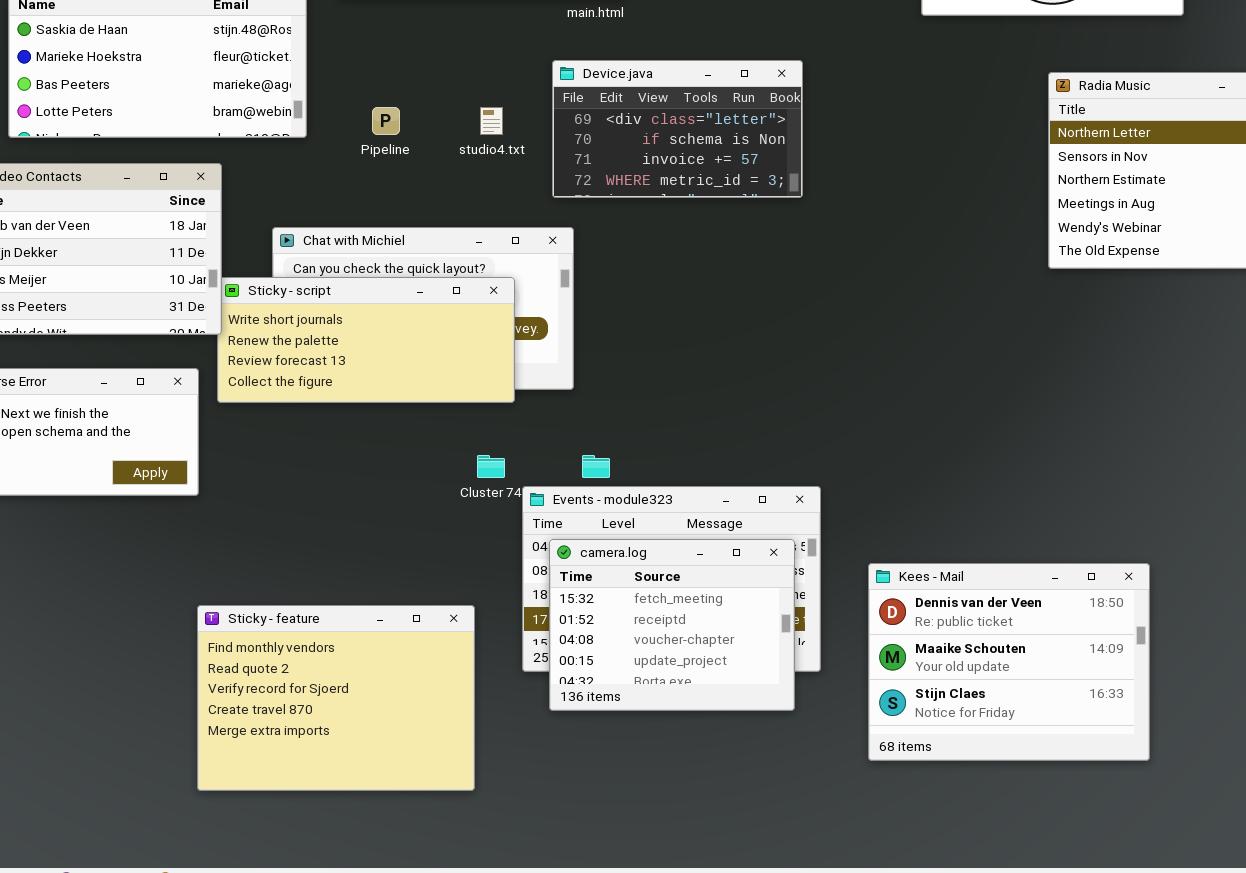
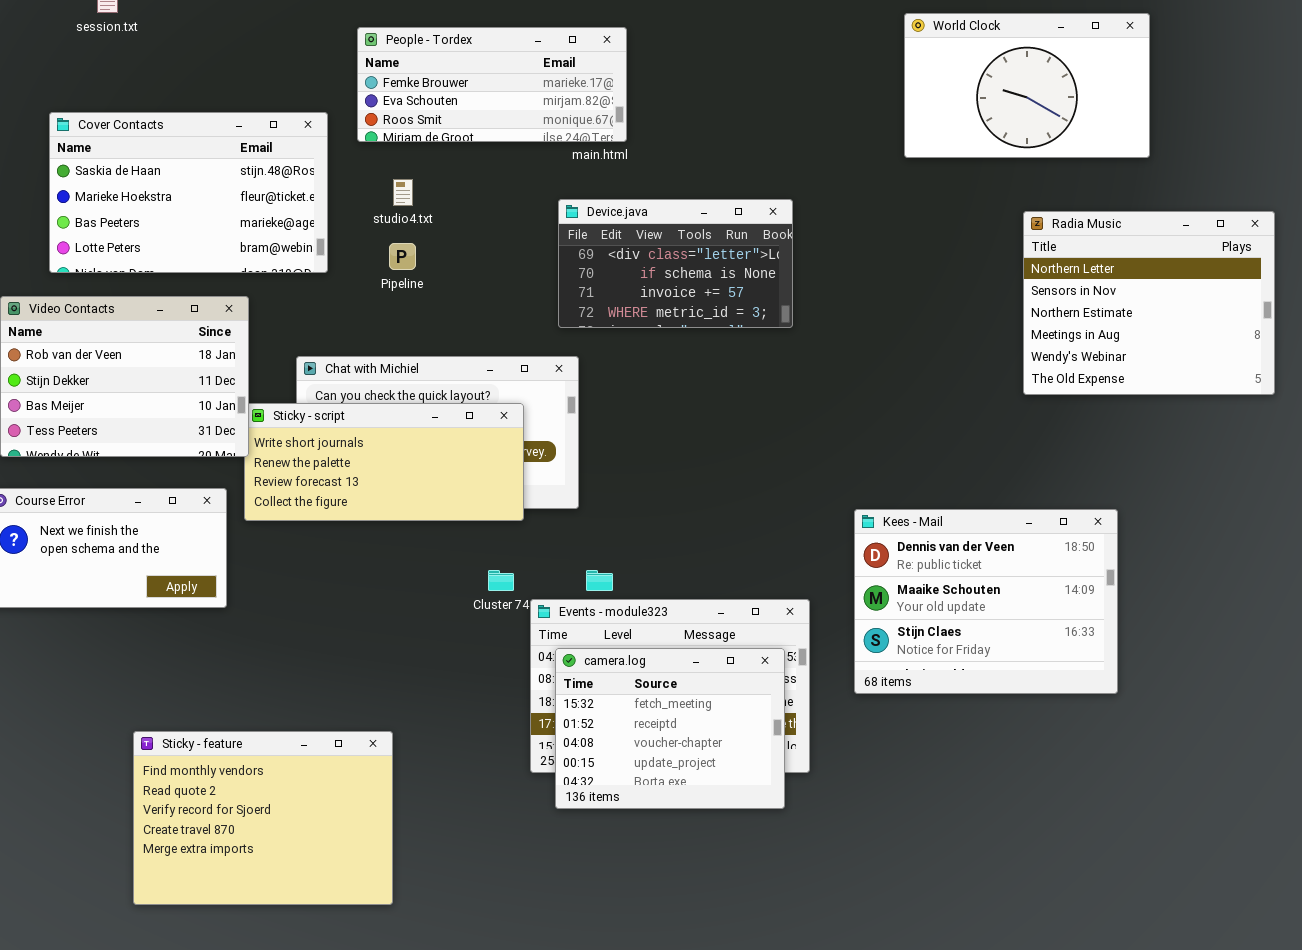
studio4.txt: [480,107,503,135] -> [393,179,413,206], moved
Kees - Mail: [868,563,1150,761] -> [854,509,1118,694], moved
Sticky - feature: [197,605,475,791] -> [133,731,393,905], moved

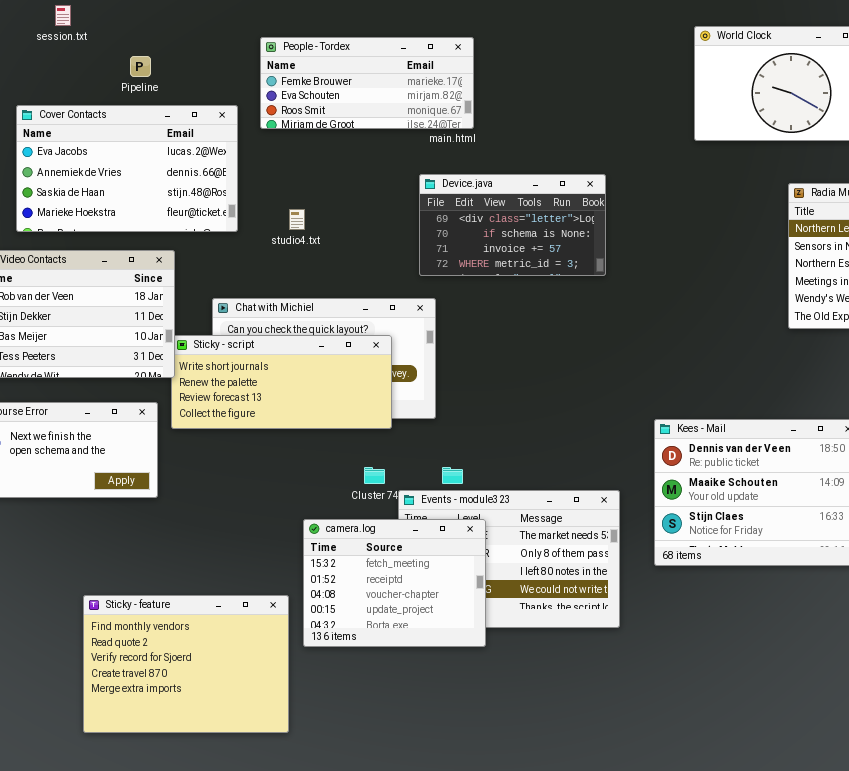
Cover Contacts: [49,112,328,273] -> [16,105,238,232], scrolled up 2 rows
studio4.txt: [393,179,413,206] -> [289,209,305,230], moved
Pipeline: [389,243,416,270] -> [130,56,151,77], moved
camera.log: [555,648,785,809] -> [303,519,486,647], moved

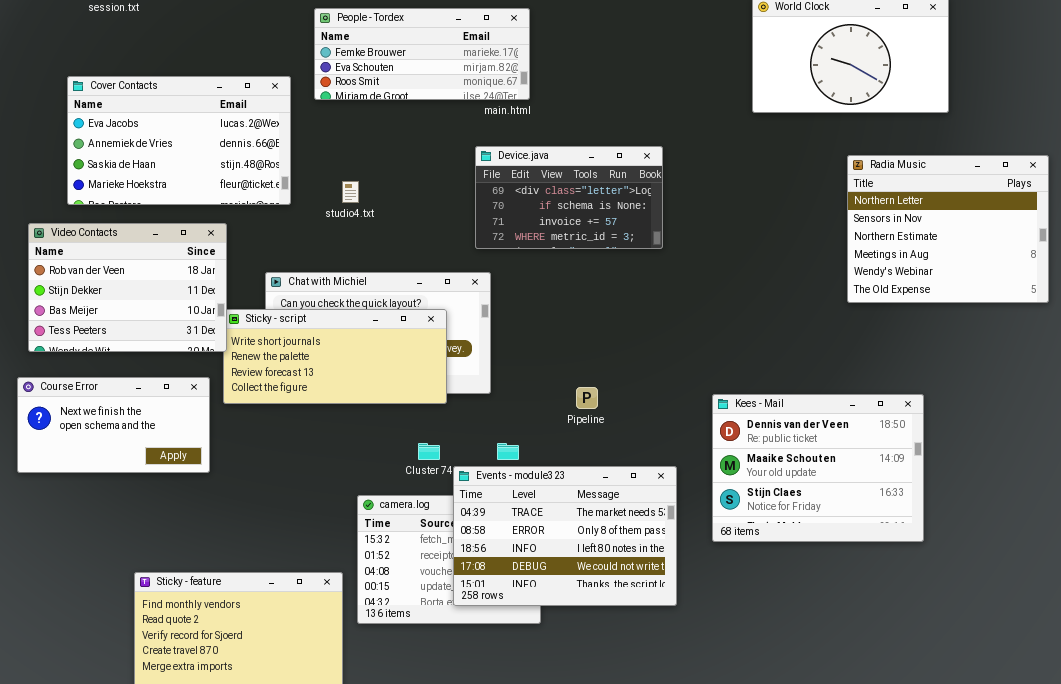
Pipeline: [130,56,151,77] -> [576,387,598,409], moved
Events - module323: [398,490,620,628] -> [453,466,677,606], raised

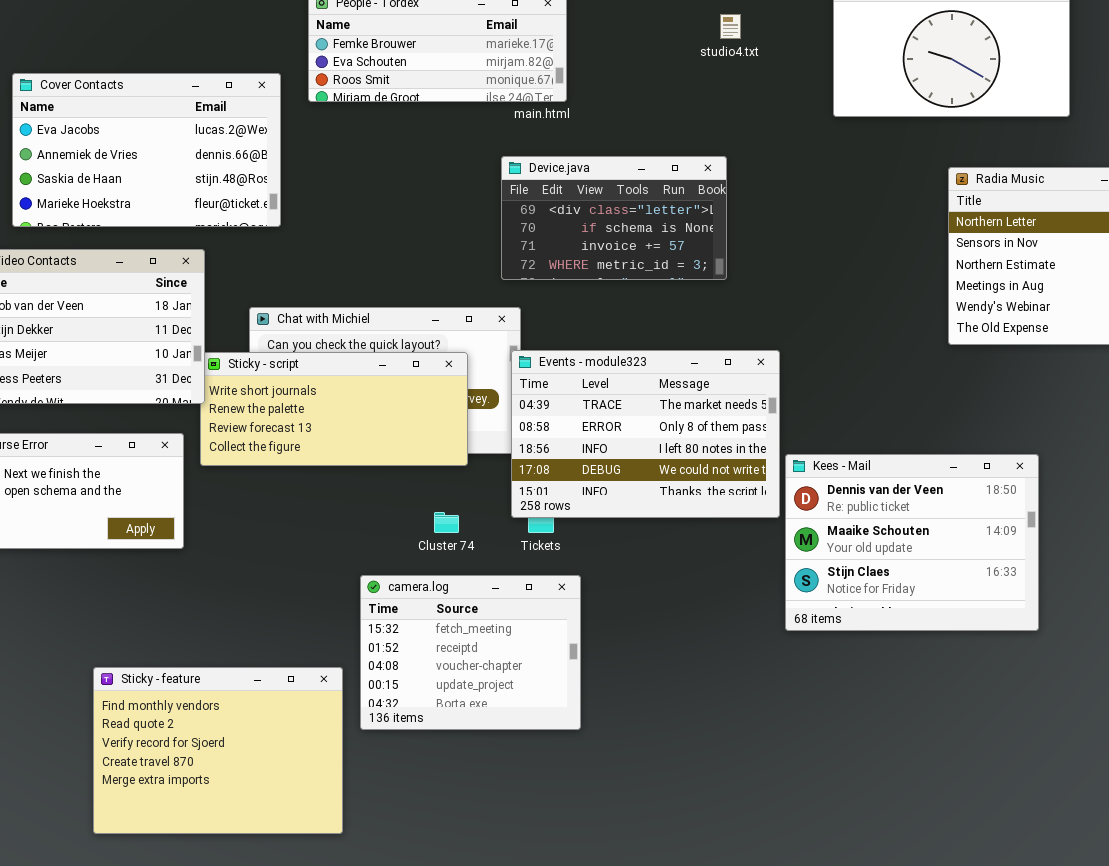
studio4.txt: [342,181,359,203] -> [720,14,741,39], moved
Events - module323: [453,466,677,606] -> [511,350,780,518], moved

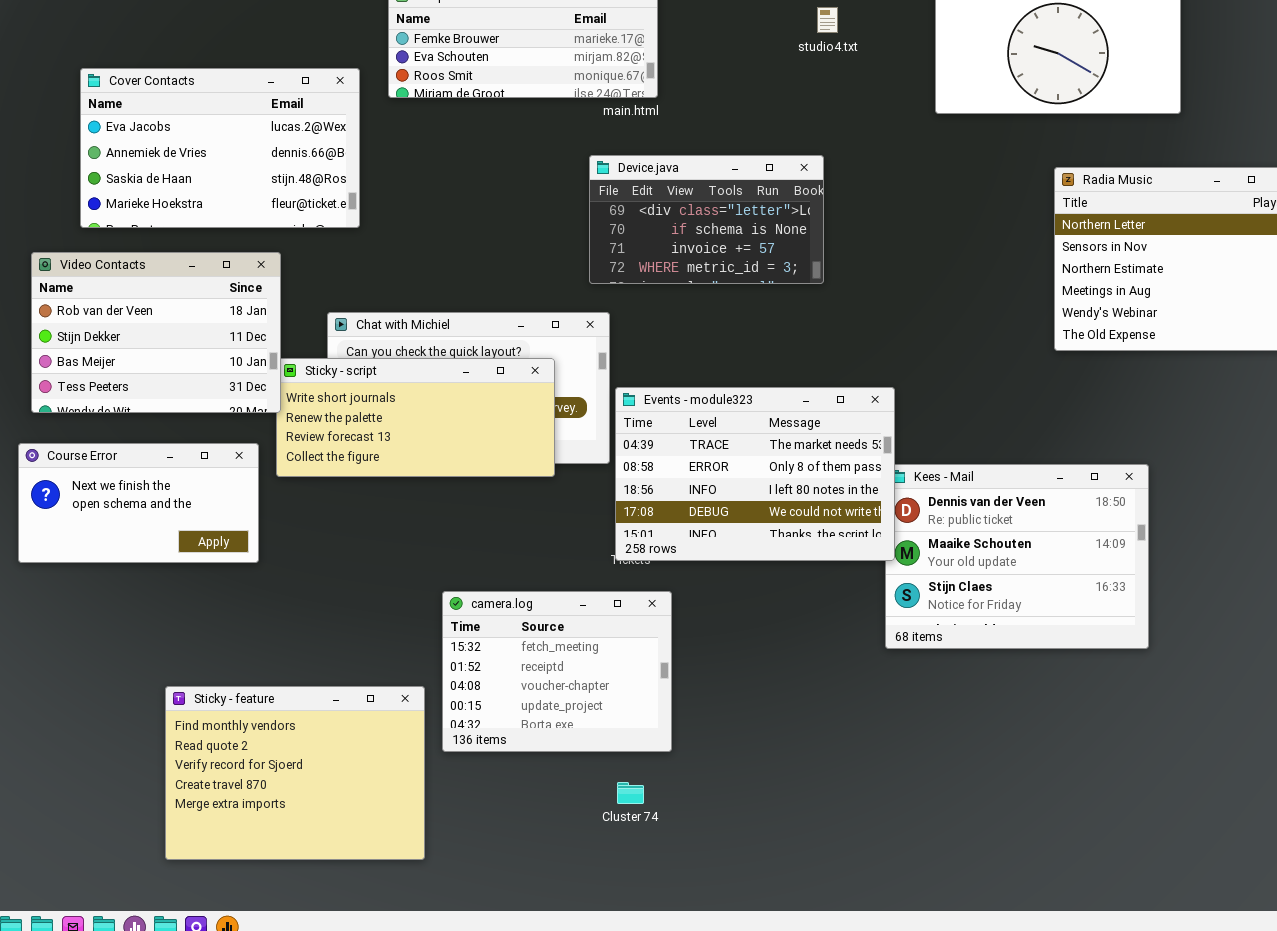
Events - module323: [511,350,780,518] -> [615,387,895,561], moved
Cluster 74: [434,512,459,533] -> [617,782,644,804], moved

